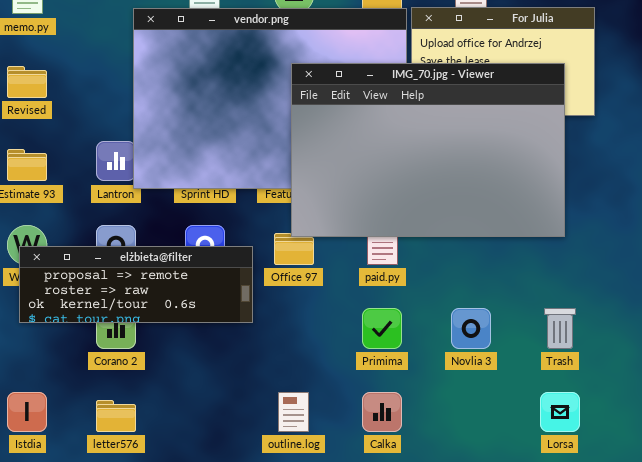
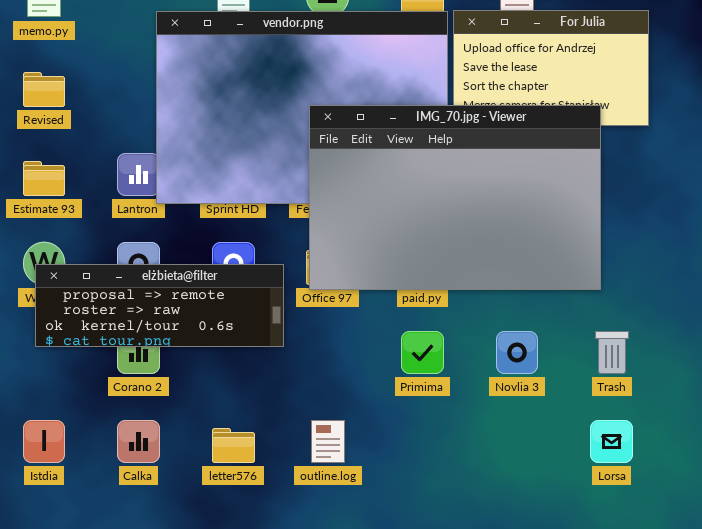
IMG_70.jpg - Viewer: [291,63,565,237] -> [309,105,601,290], moved
Calka: [362,392,402,432] -> [117,420,160,463], moved
letter576: [96,400,136,432] -> [212,428,255,463], moved

